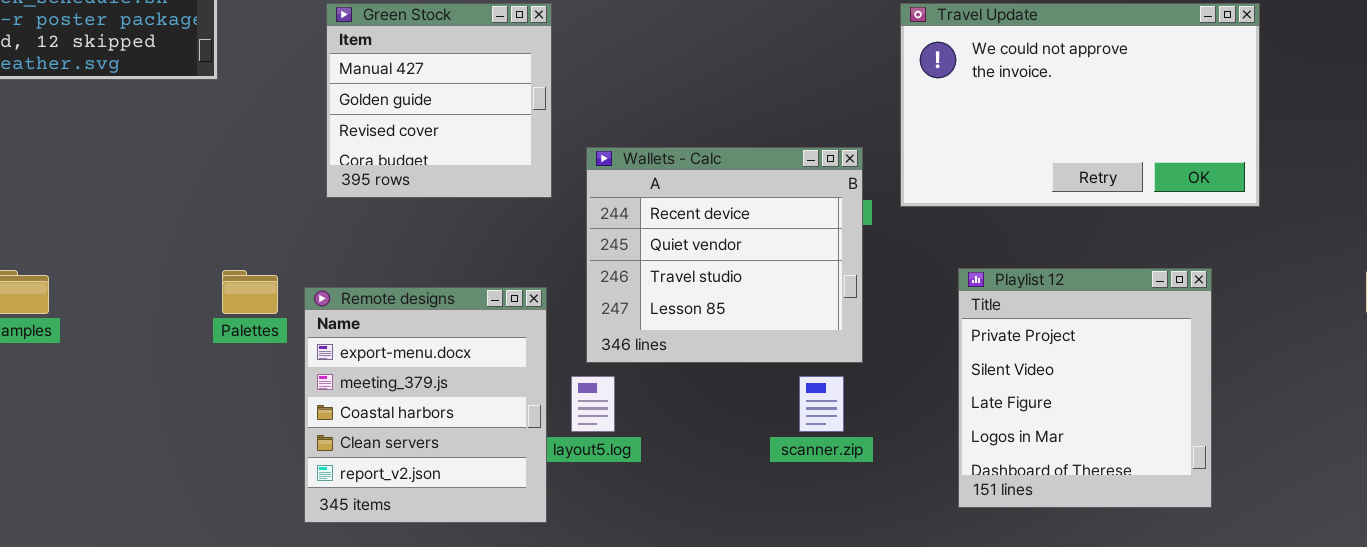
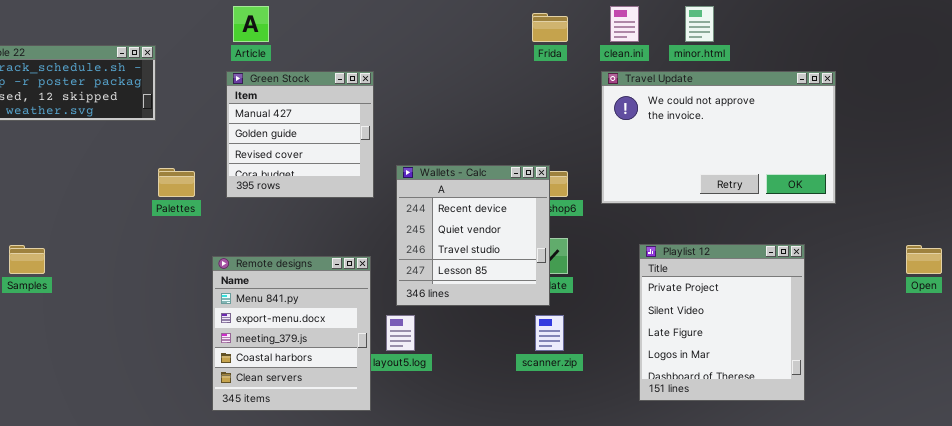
Wallets - Calc: [586,147,863,363] -> [396,165,550,306], resized
Palettes: [222,270,278,314] -> [158,168,195,197], moved
Remote designs: [304,287,547,523] -> [212,256,371,411], scrolled up 1 row

